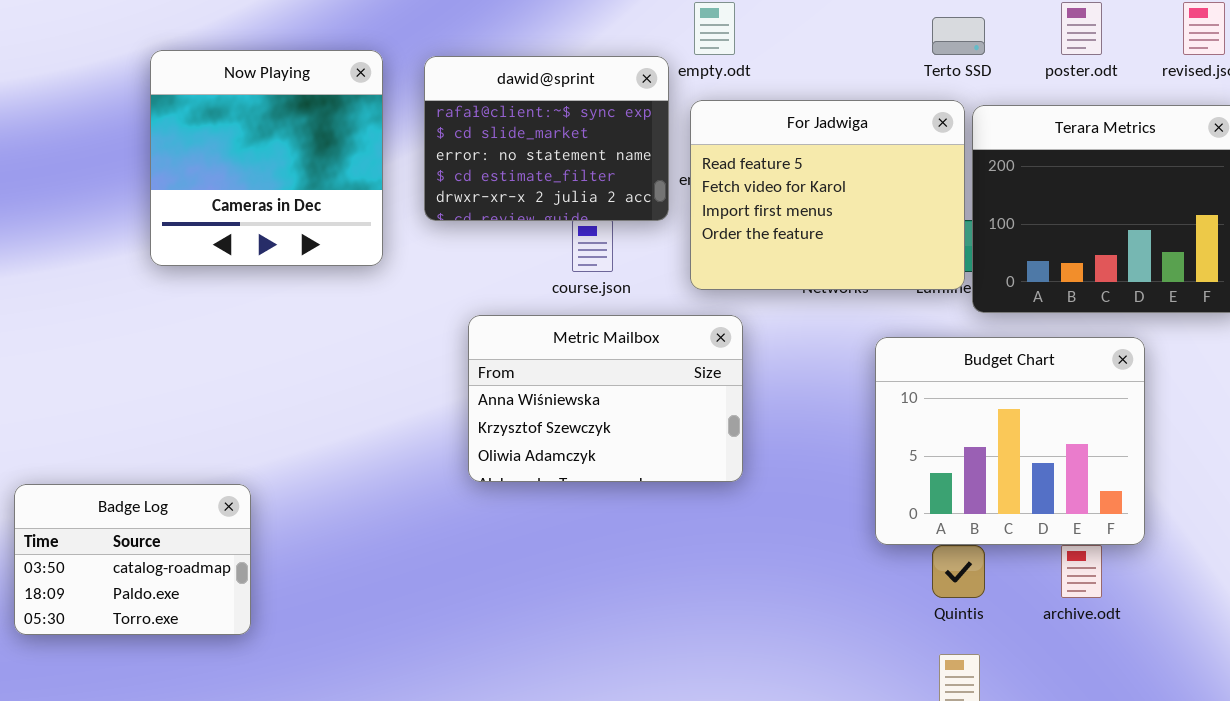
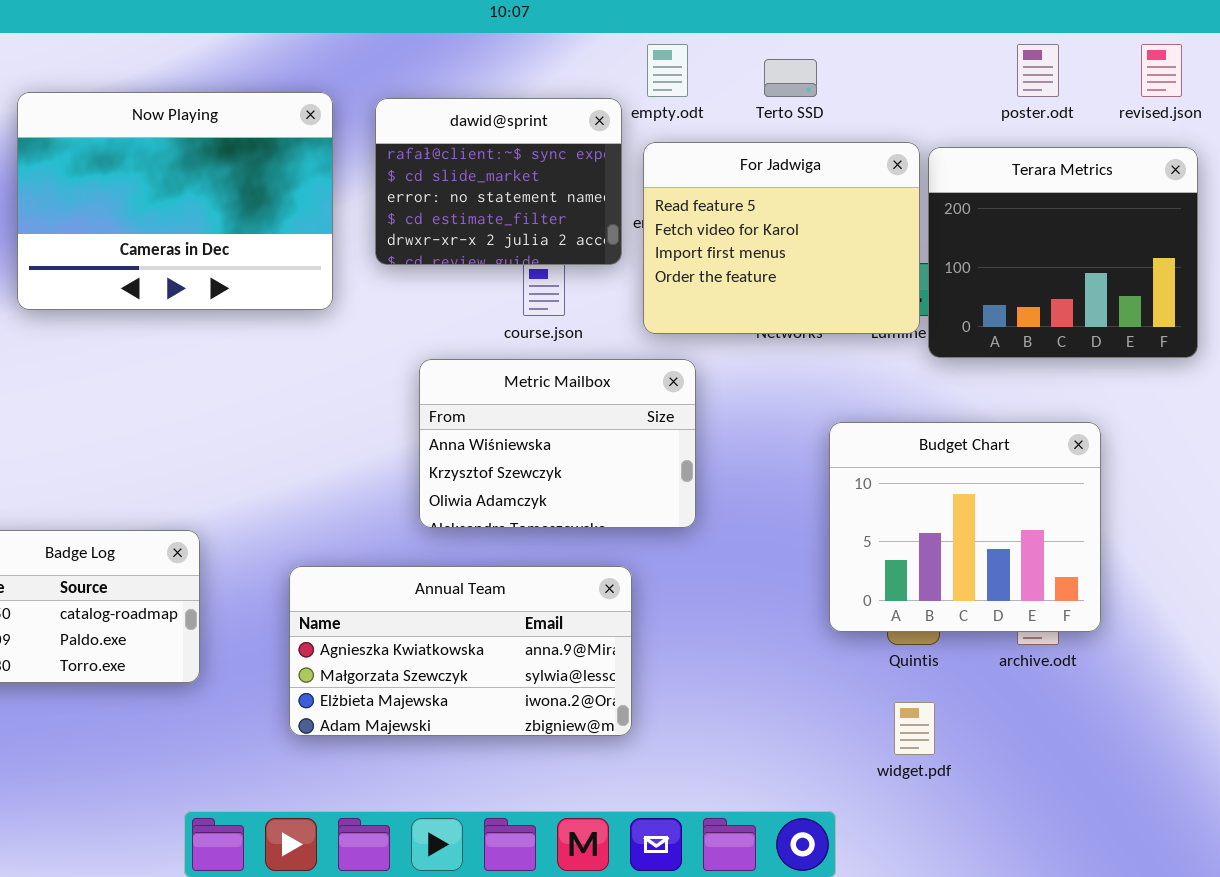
Terto SSD: [932,17,985,55] -> [764,59,817,97], moved
Now Playing: [150,50,383,266] -> [17,92,333,310], resized
Budget Chart: [875,337,1145,545] -> [829,422,1101,632], moved
Annual Team: none -> [289,566,632,736], opened

